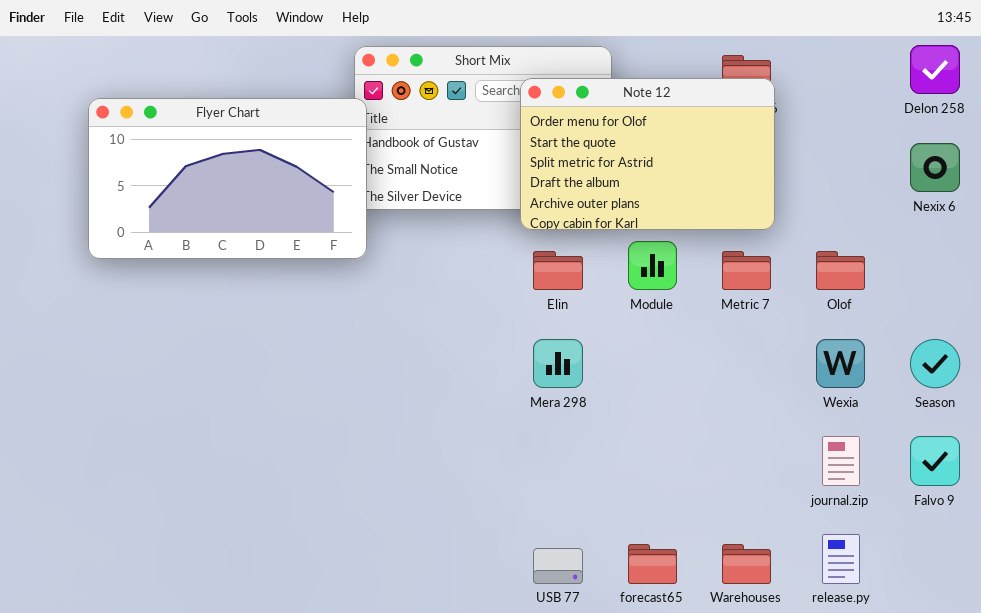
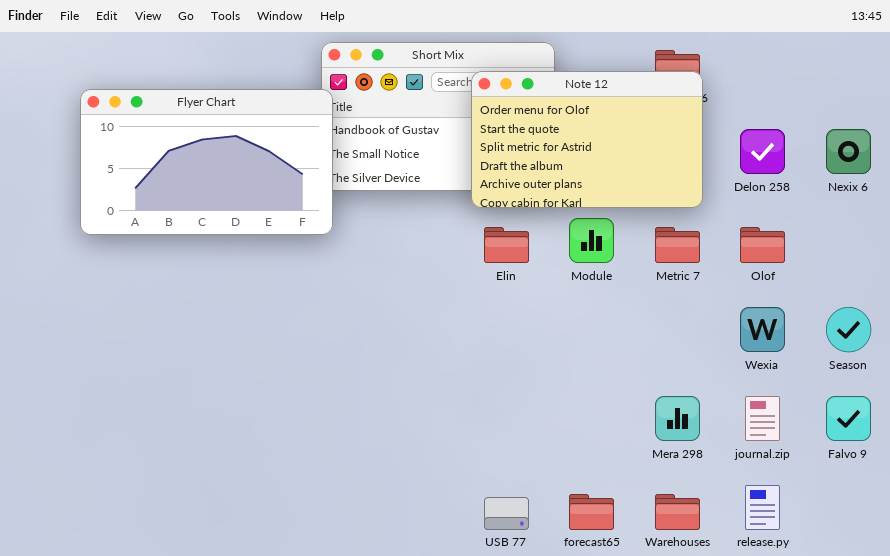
Delon 258: [910,45,960,94] -> [740,129,785,174], moved
Mera 298: [533,339,583,388] -> [655,396,700,441], moved

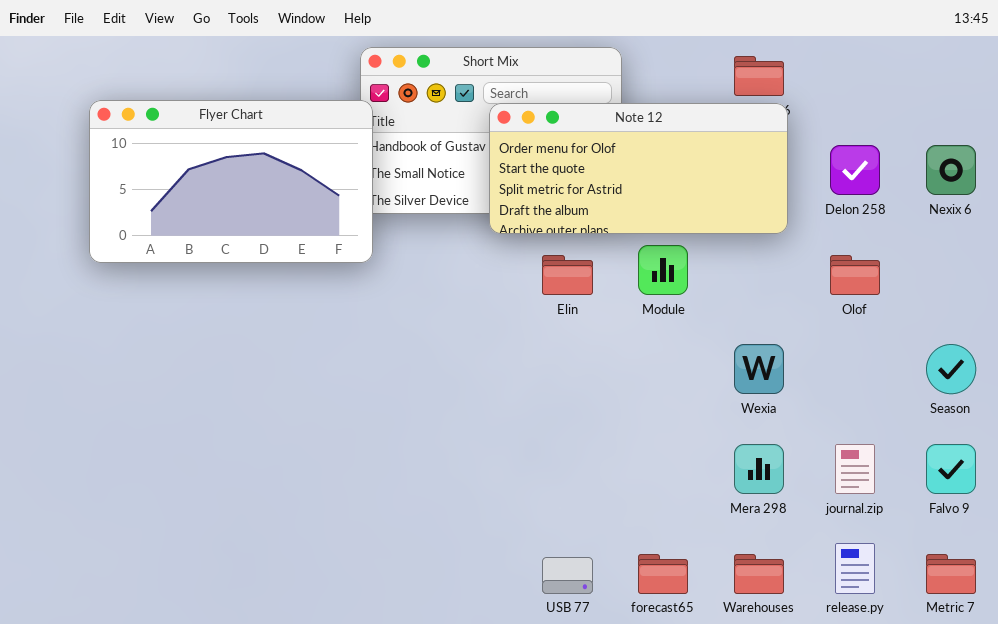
Note 12: [471,71,703,208] -> [489,103,788,234], resized
Metric 7: [655,227,700,263] -> [926,554,976,594], moved
Wexia: [740,307,785,352] -> [734,344,784,394], moved

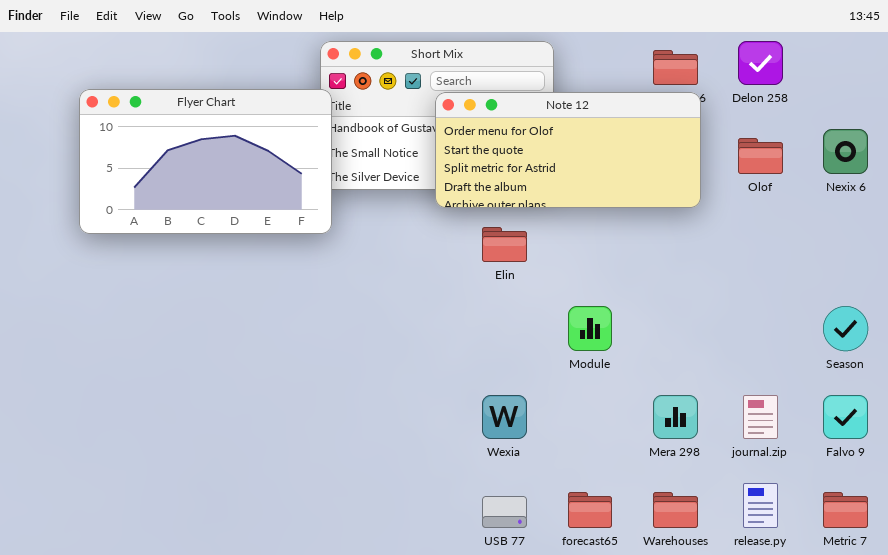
Delon 258: [830,145,880,195] -> [738,41,783,85], moved
Module: [638,245,688,295] -> [568,306,612,351], moved
Olof: [830,255,880,295] -> [738,138,783,174], moved
Wexia: [734,344,784,394] -> [482,395,527,439], moved

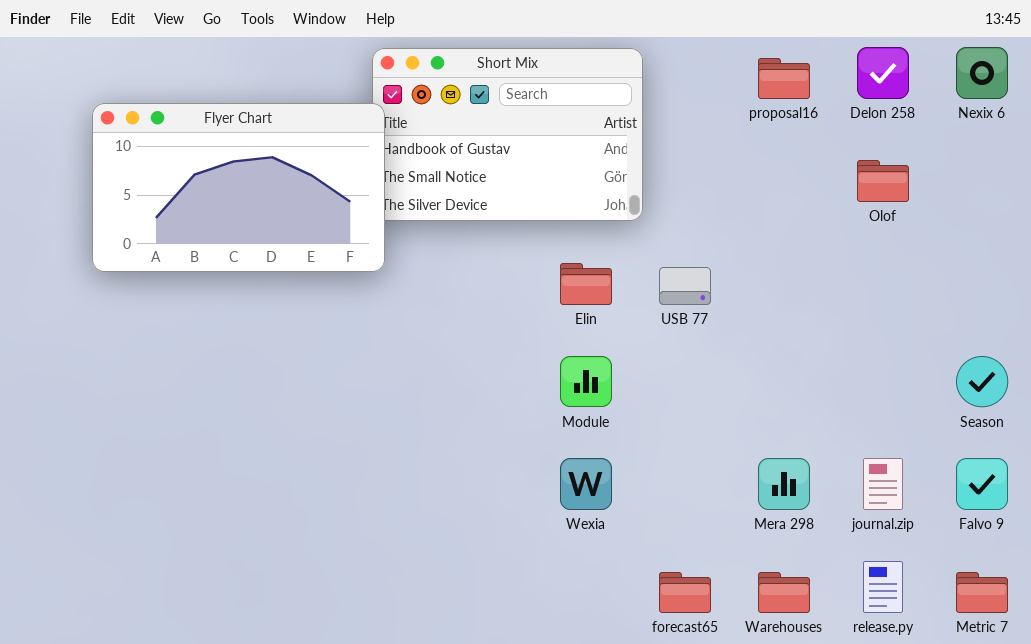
Note 12: [435,92,701,208] -> none, closed
Nexix 6: [823,129,868,174] -> [956,47,1008,99], moved
Module: [568,306,612,351] -> [560,356,612,407], moved
USB 77: [482,496,527,528] -> [659,267,711,305], moved

